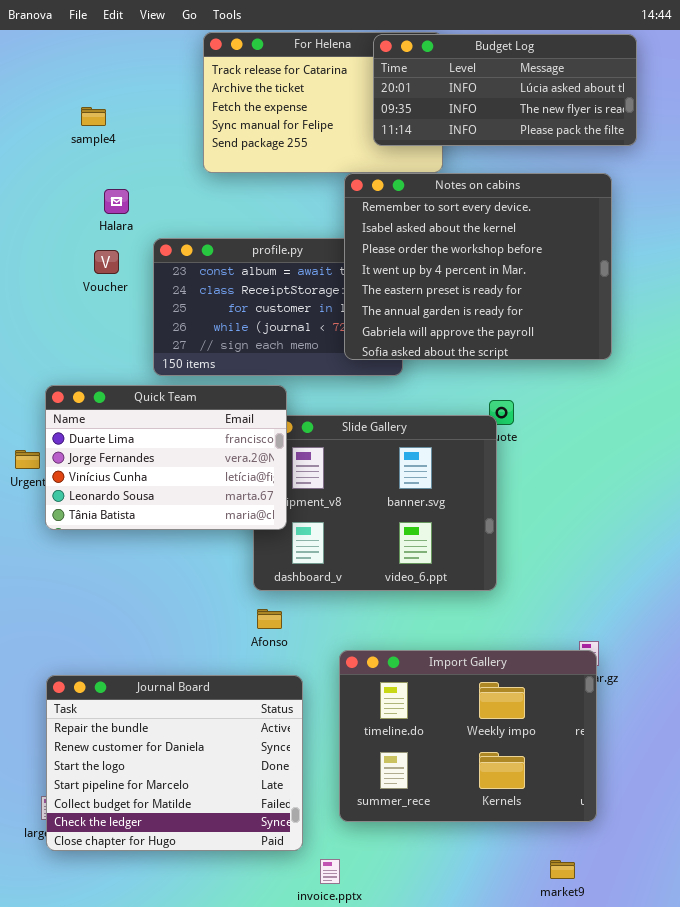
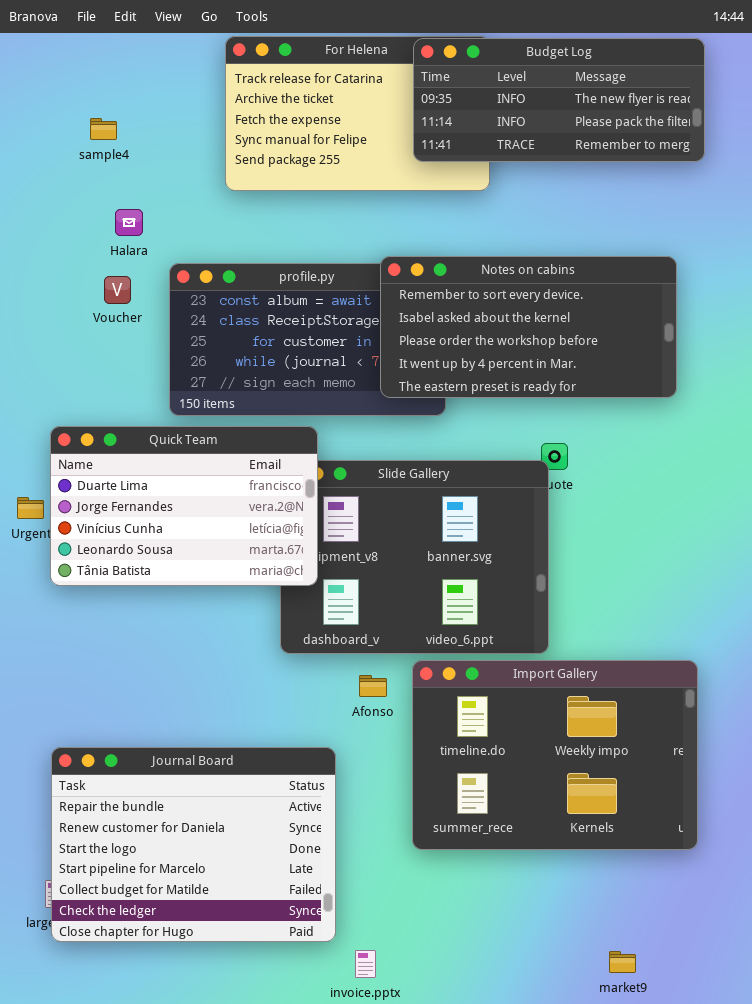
Budget Log: [373,34,637,146] -> [413,38,705,162], scrolled down 1 row
Notes on cabins: [344,173,612,360] -> [380,256,677,398], resized
Afonso: [257,609,282,629] -> [359,675,387,697], moved
Import Gallery: [339,650,597,822] -> [412,660,698,850], moved

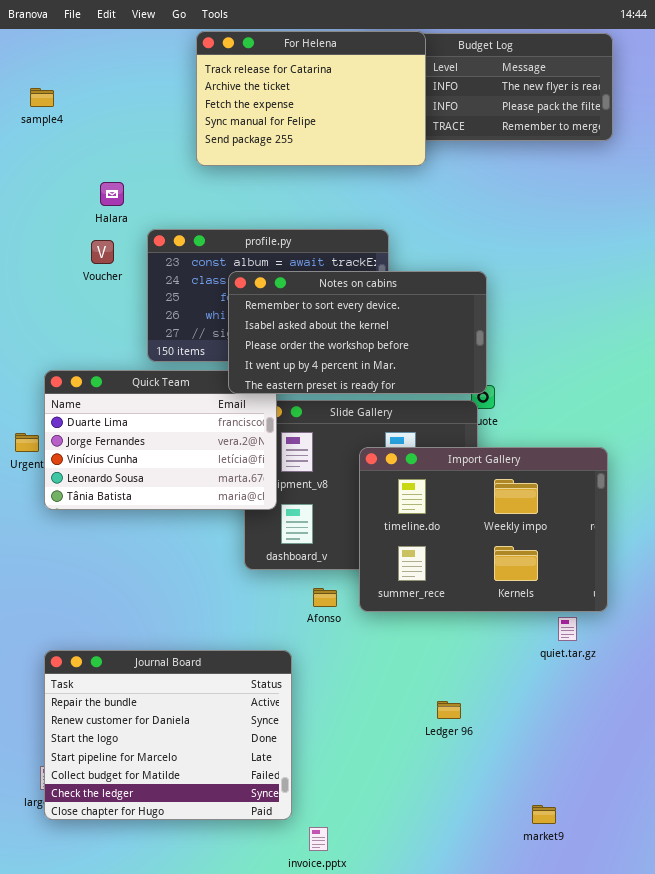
For Helena: [225,36,490,191] -> [196,31,426,166], raised
sample4: [90,118,117,140] -> [30,88,54,107], moved
Notes on cabins: [380,256,677,398] -> [228,271,487,394], moved
Import Gallery: [412,660,698,850] -> [359,447,608,612], moved
market9: [609,951,636,973] -> [532,805,556,824], moved

